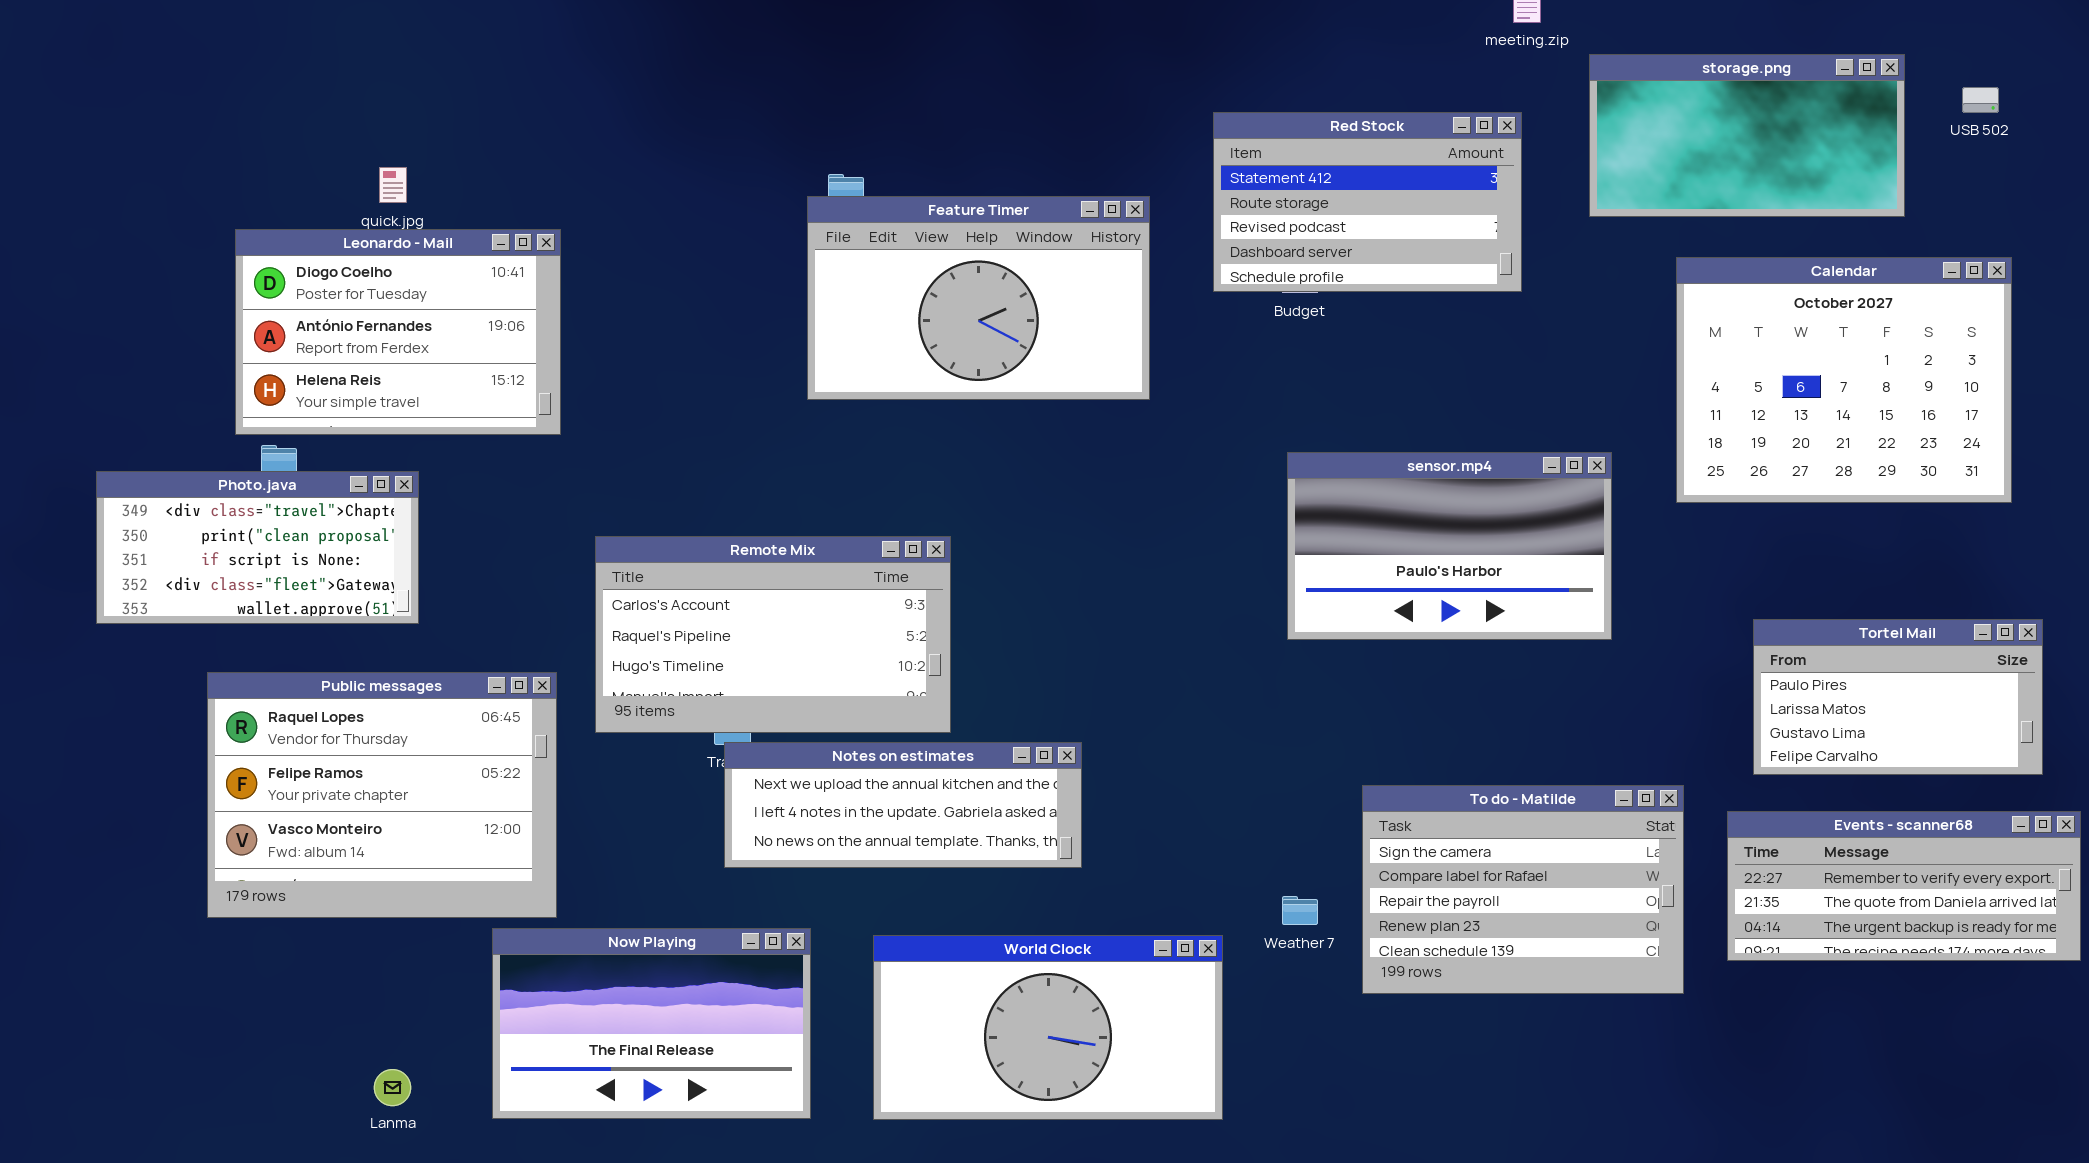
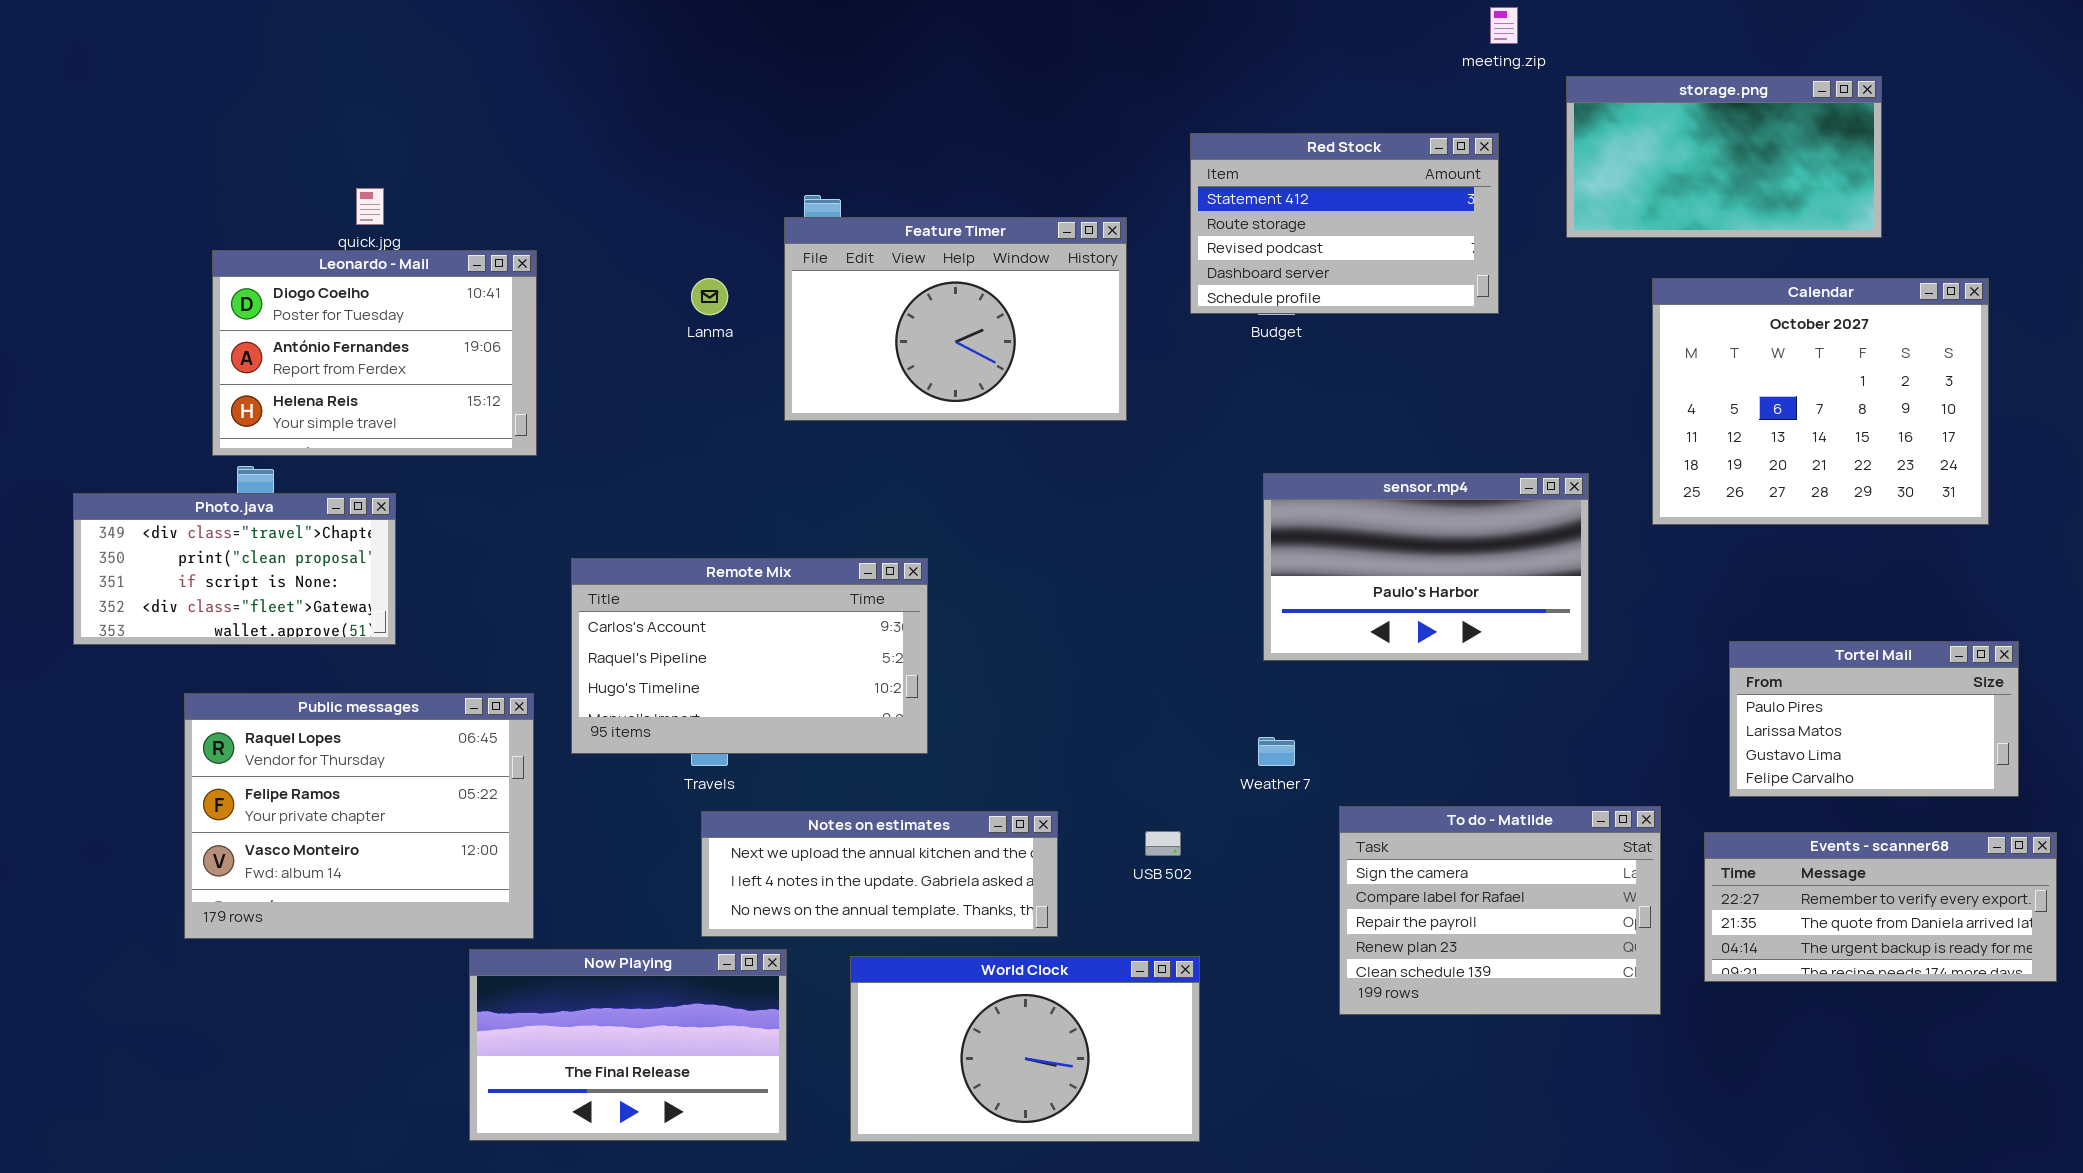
USB 502: [1962,87,1999,113] -> [1145,831,1181,856], moved
Notes on estimates: [724,742,1082,868] -> [701,811,1058,937], moved
Weather 7: [1282,896,1318,925] -> [1258,737,1295,766], moved
Lanma: [374,1069,411,1106] -> [691,278,728,315], moved

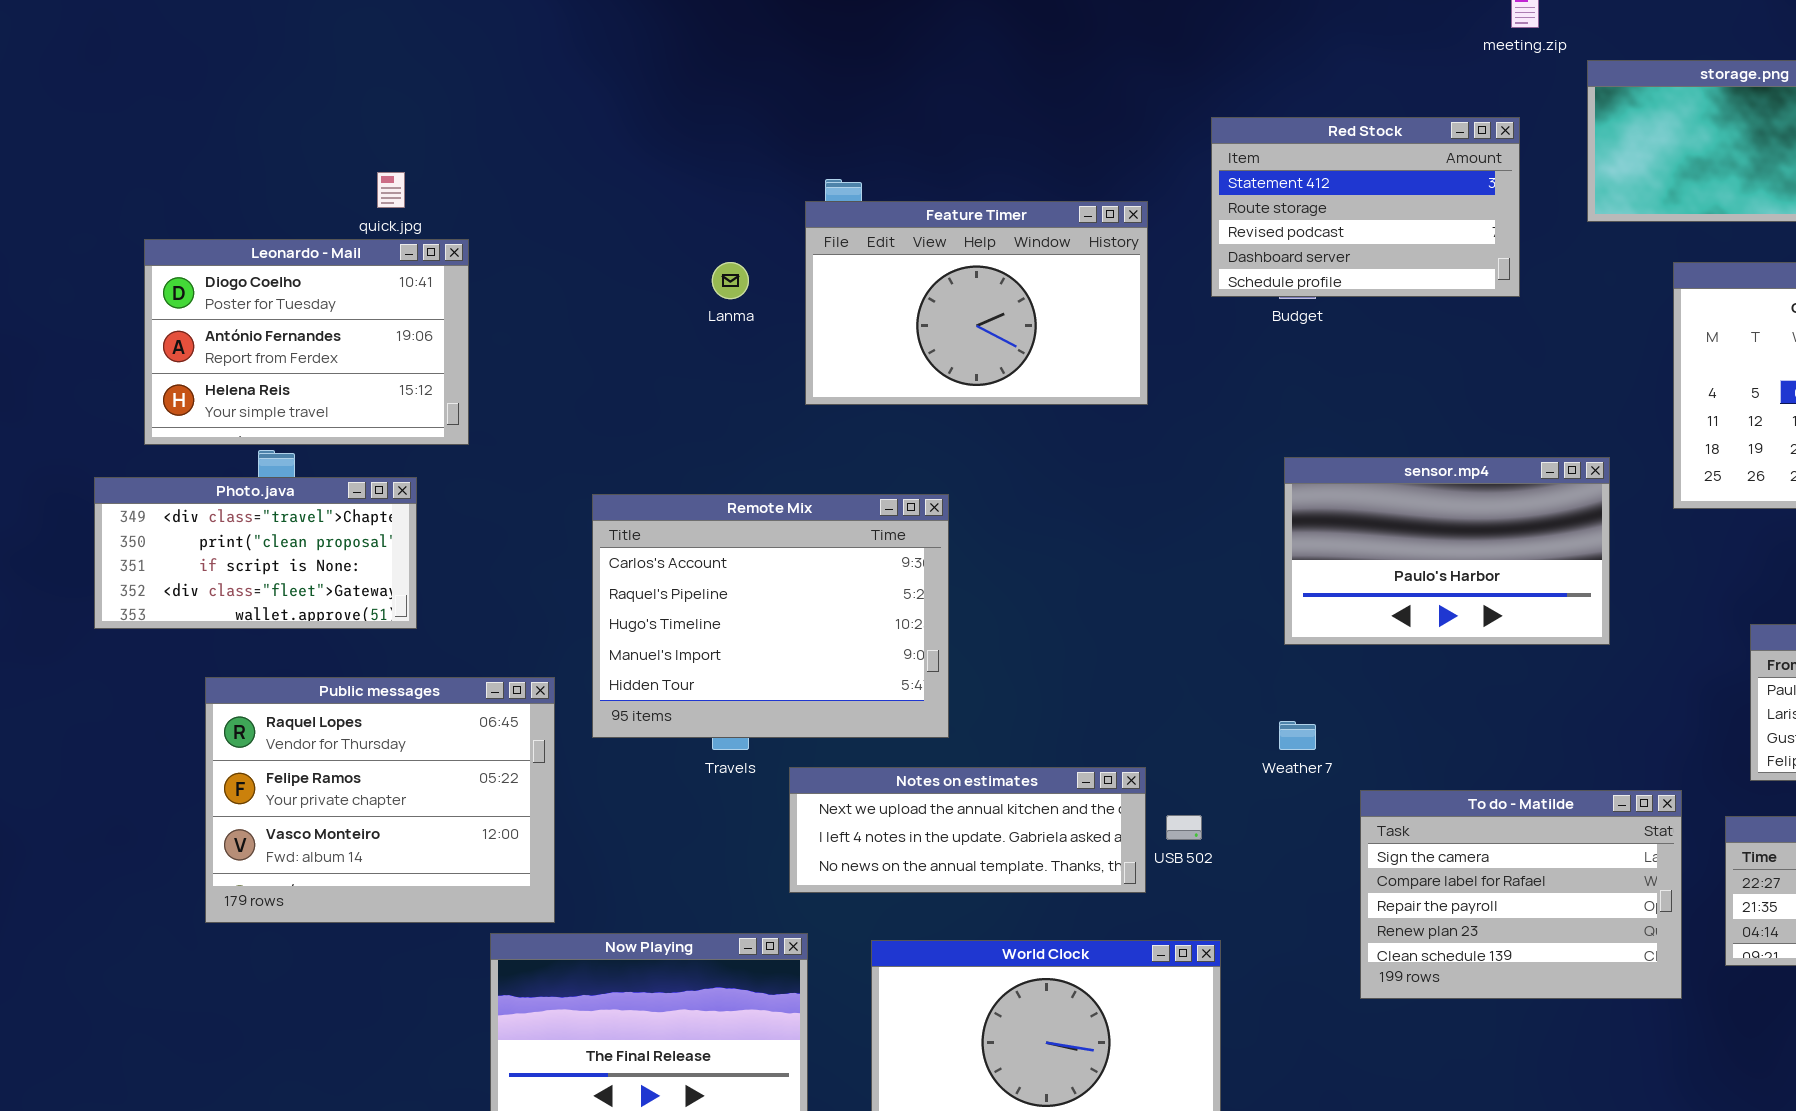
Leonardo - Mail: [212,250,537,456] -> [144,239,469,445], moved
Remote Mix: [571,558,928,754] -> [592,494,949,738], resized
Notes on estimates: [701,811,1058,937] -> [789,767,1146,893], moved

